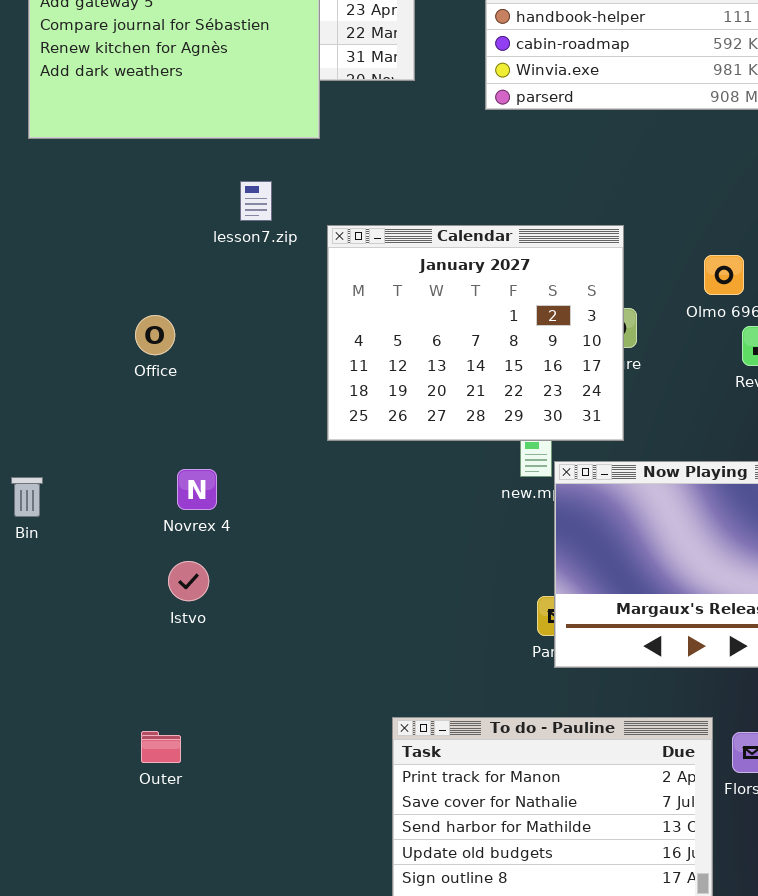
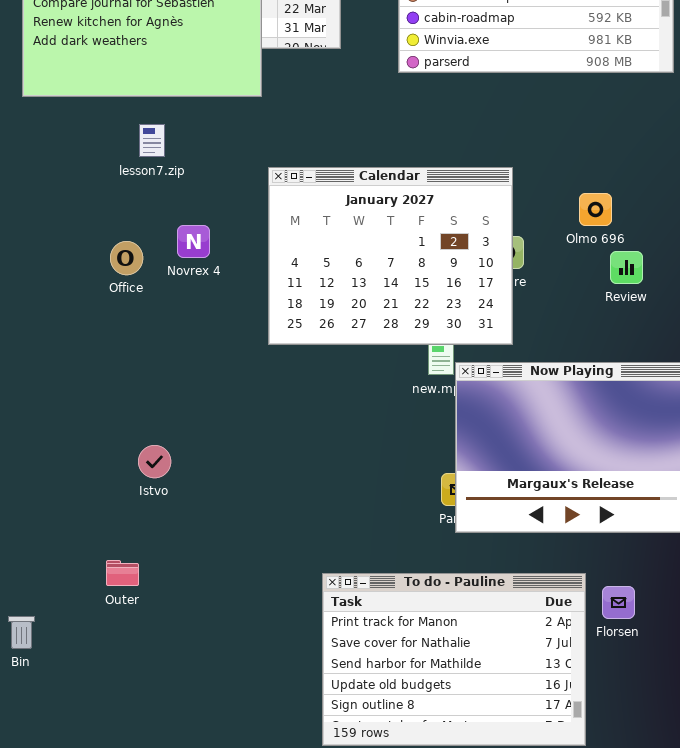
lesson7.zip: [240,181,272,221] -> [139,124,165,157], moved
Novrex 4: [177,469,217,510] -> [177,225,210,258], moved
Bin: [11,477,43,517] -> [8,616,35,649], moved
Outer: [141,731,181,763] -> [106,560,139,586], moved

